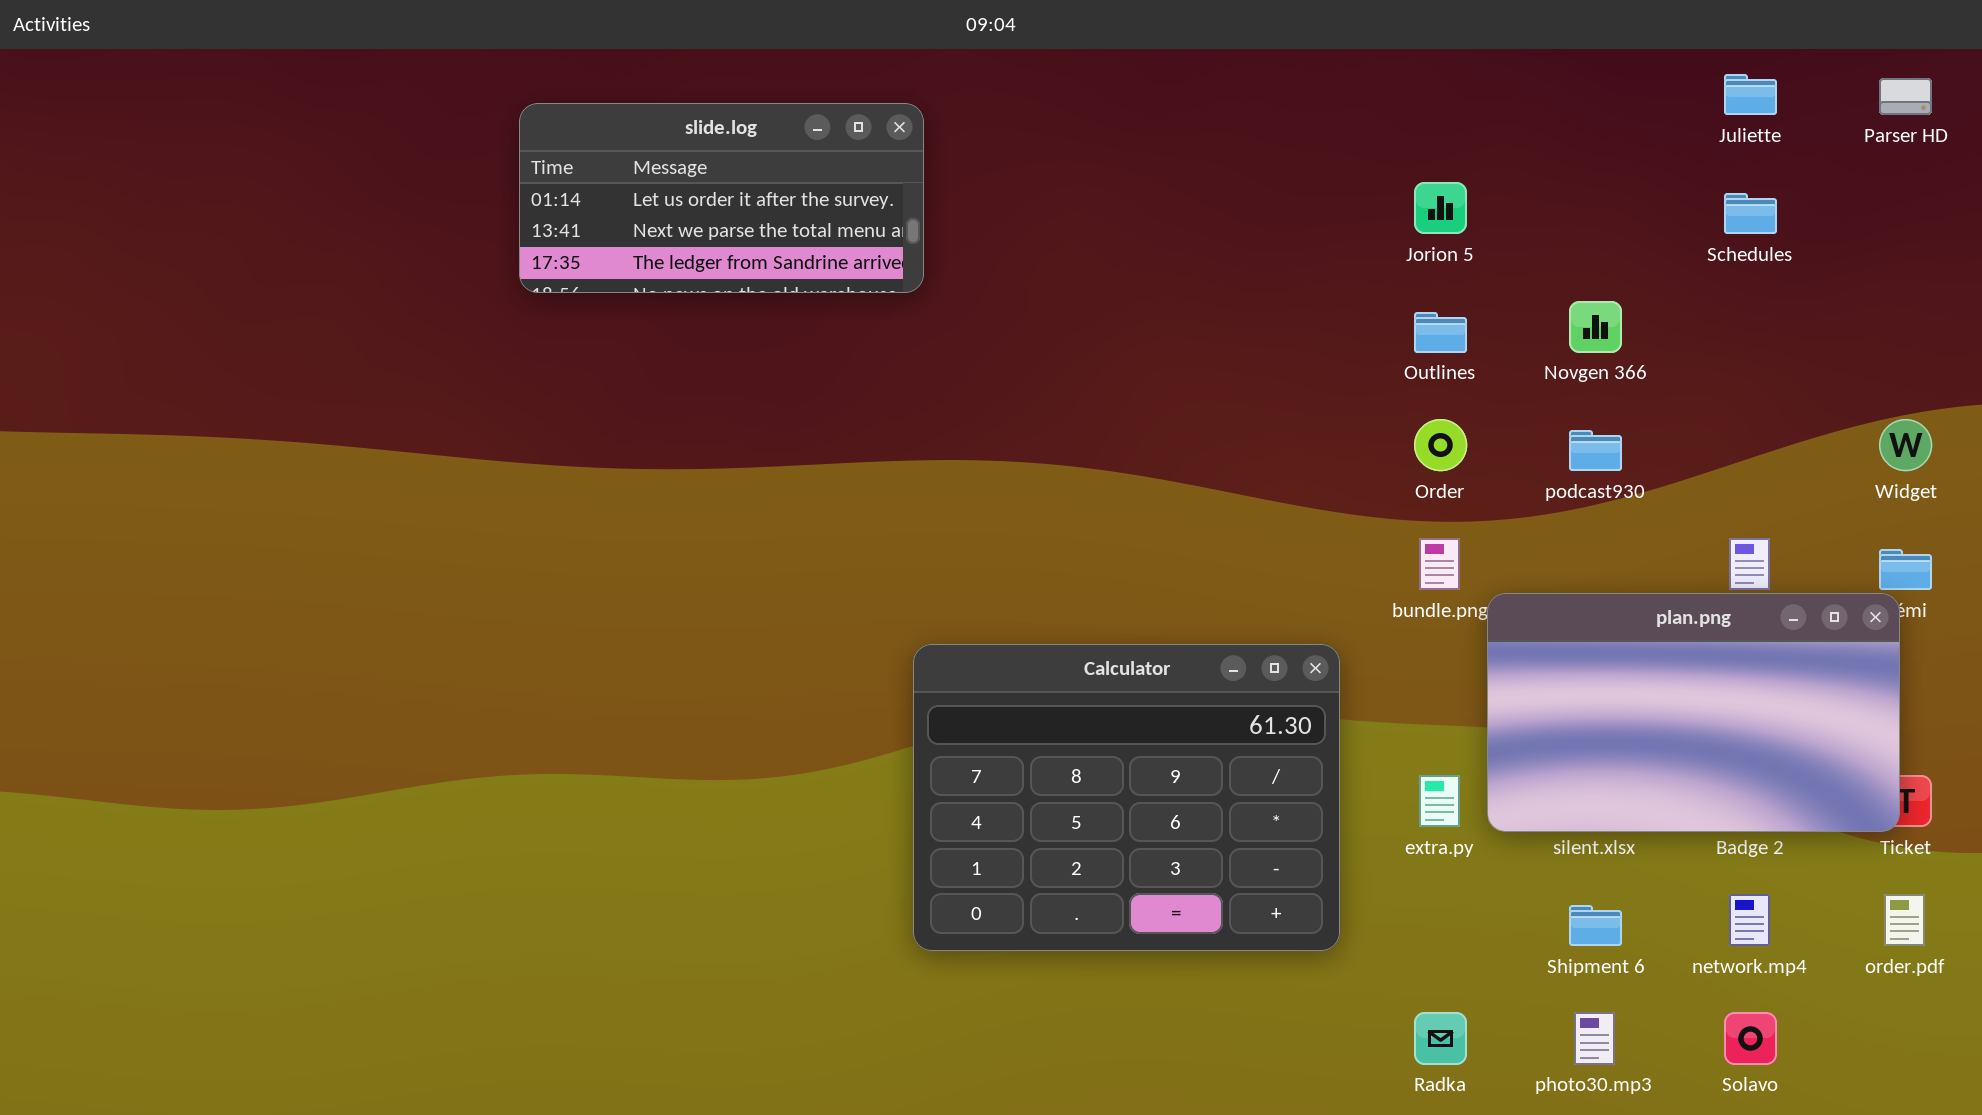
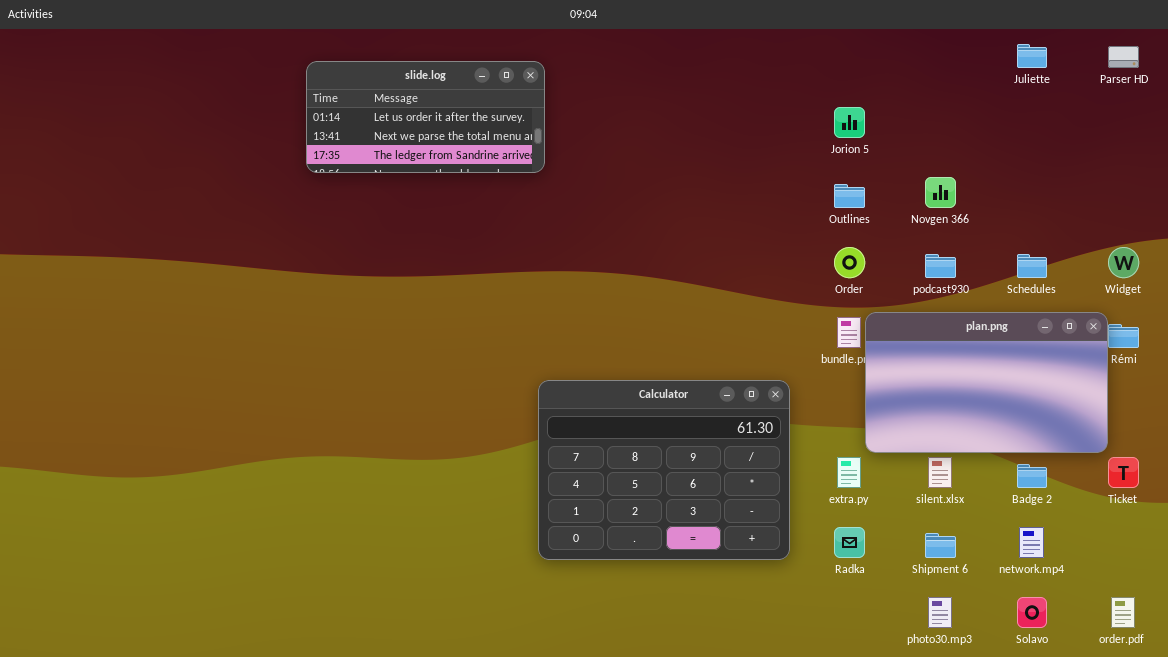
Schedules: [1724,193,1777,234] -> [1017,254,1047,278], moved
plan.png: [1487,593,1900,832] -> [865,312,1108,453], moved
order.pdf: [1884,894,1925,946] -> [1111,597,1135,628], moved
Radka: [1414,1012,1467,1065] -> [834,527,865,558], moved

